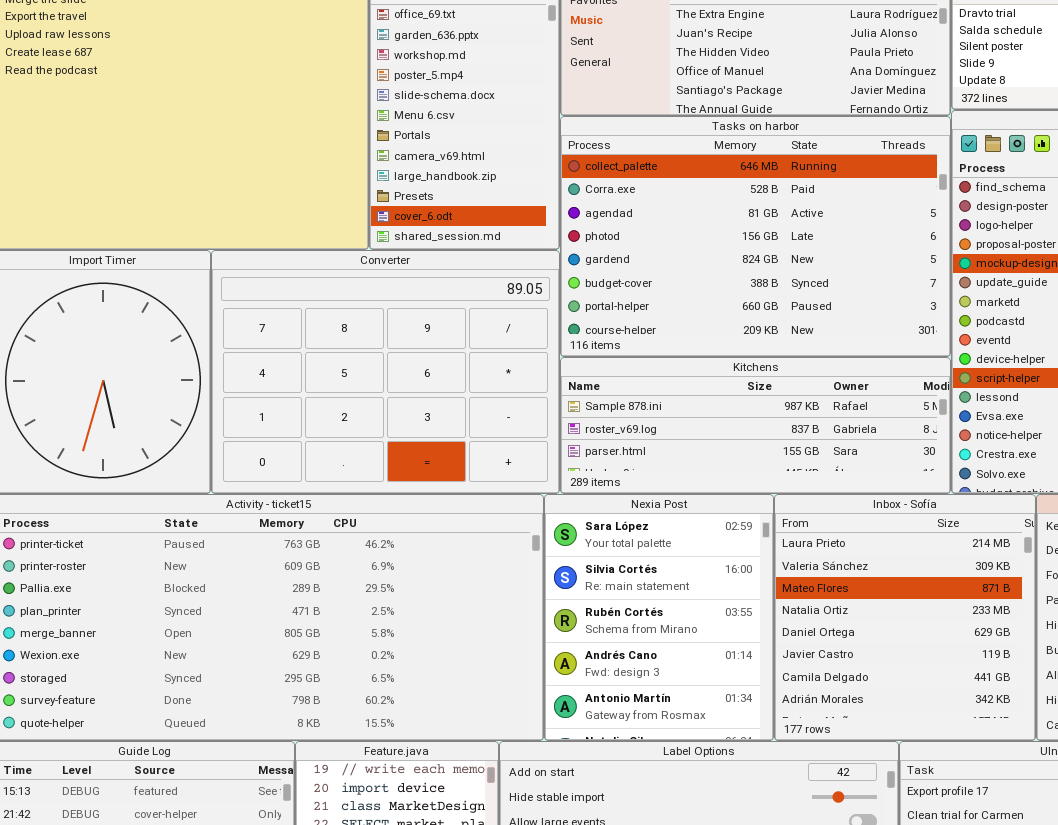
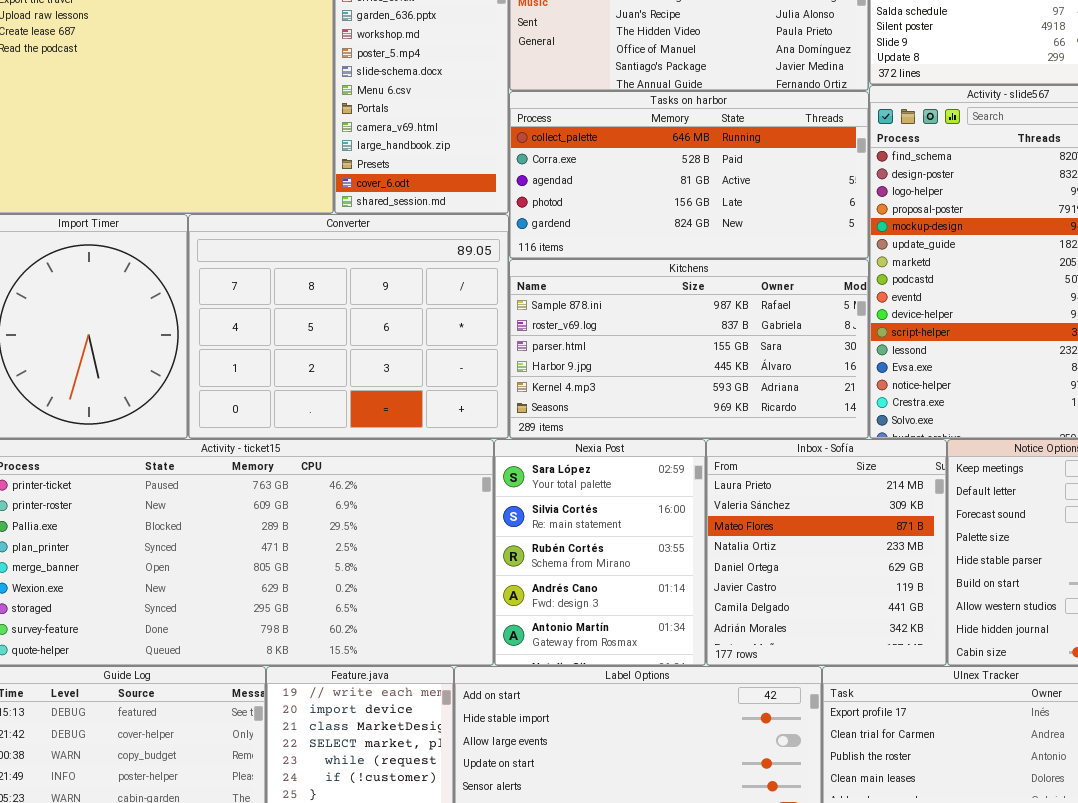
Tasks on harbor: [560,116,951,357] -> [509,91,869,259], resized
Kitchens: [560,357,951,494] -> [509,259,869,439], resized

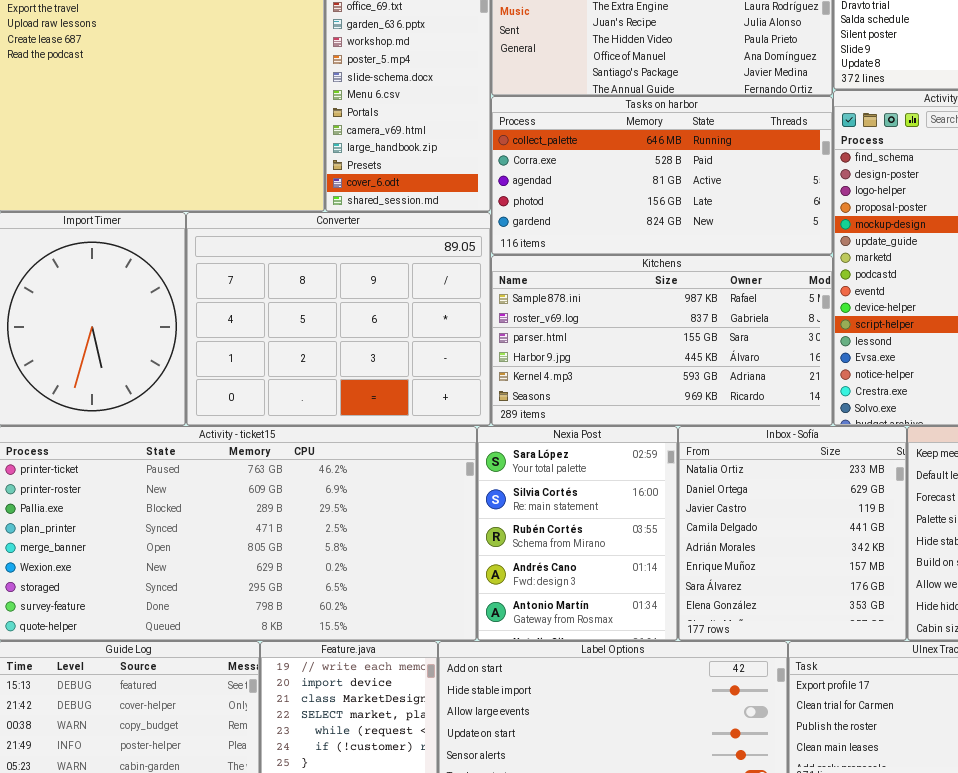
Inbox - Sofía: [706,439,947,666] -> [678,426,907,641], scrolled down 3 rows

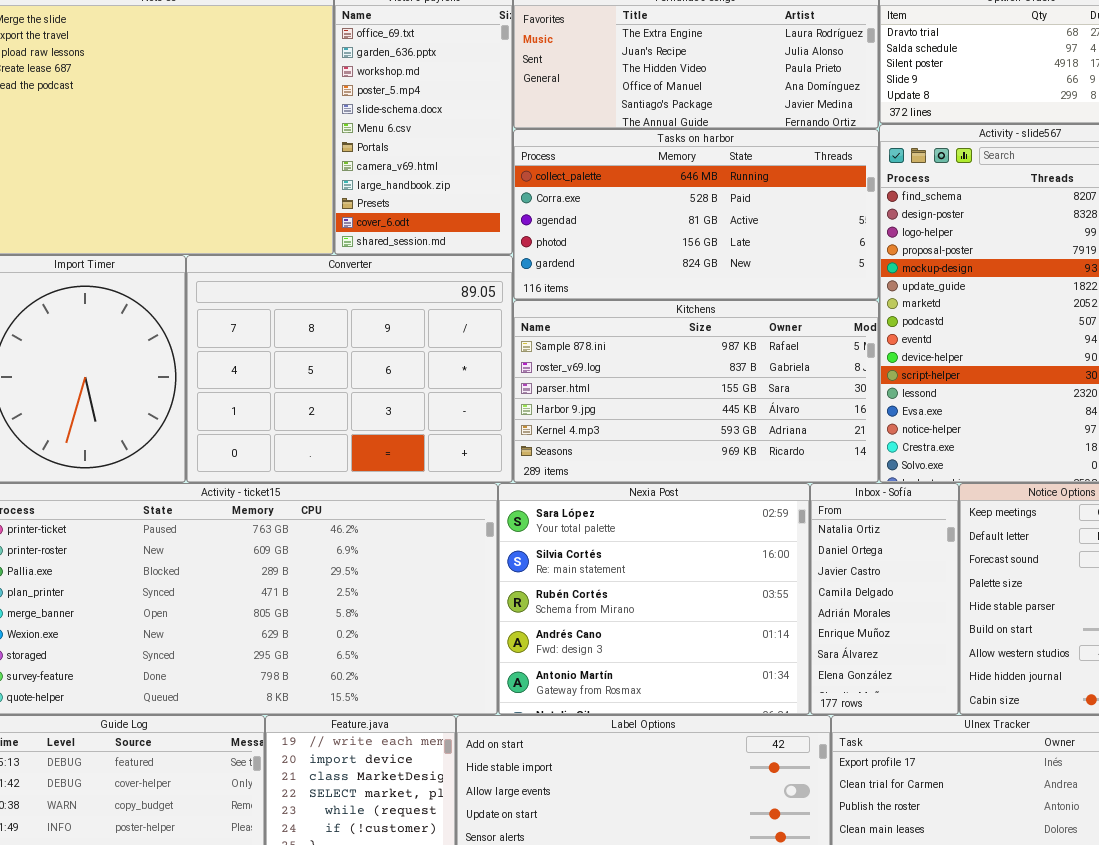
Nexia Post: [477,426,678,641] -> [498,483,810,715], resized
Inbox - Sofía: [678,426,907,641] -> [810,483,959,715], resized

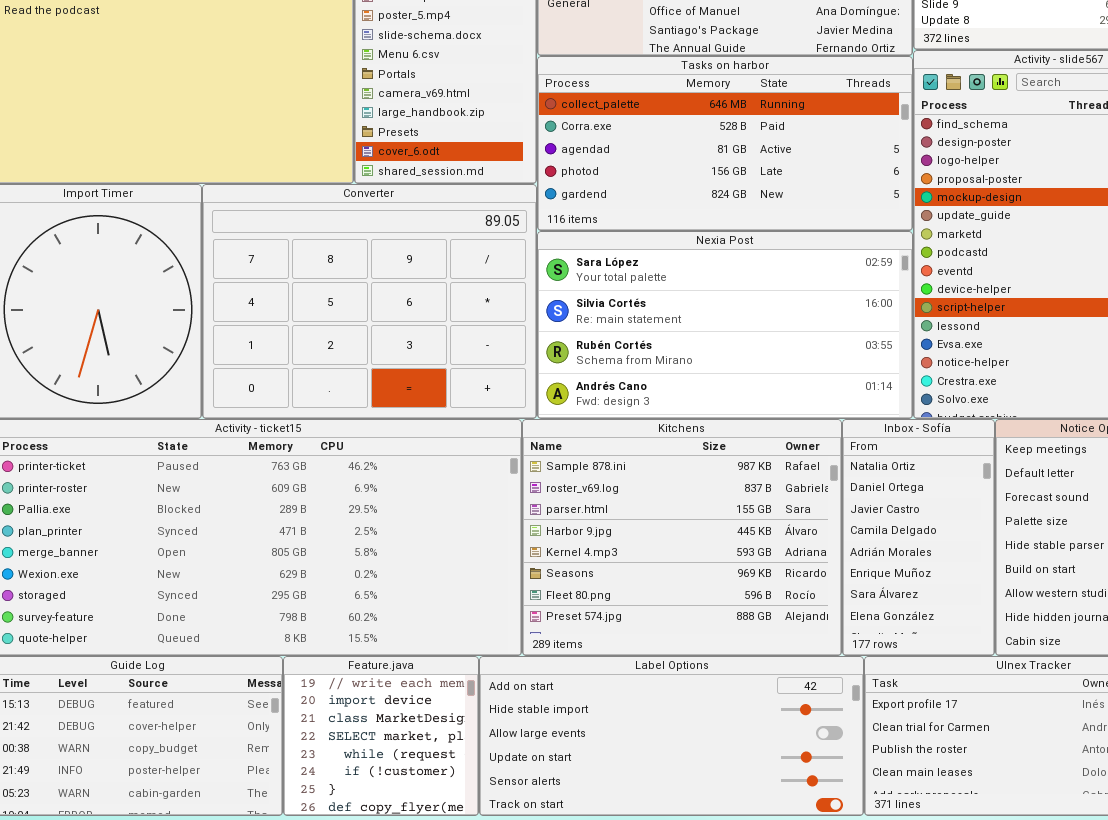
Kitchens: [513,300,879,483] -> [522,419,842,656], moved, resized
Nexia Post: [498,483,810,715] -> [537,231,913,419], moved, resized

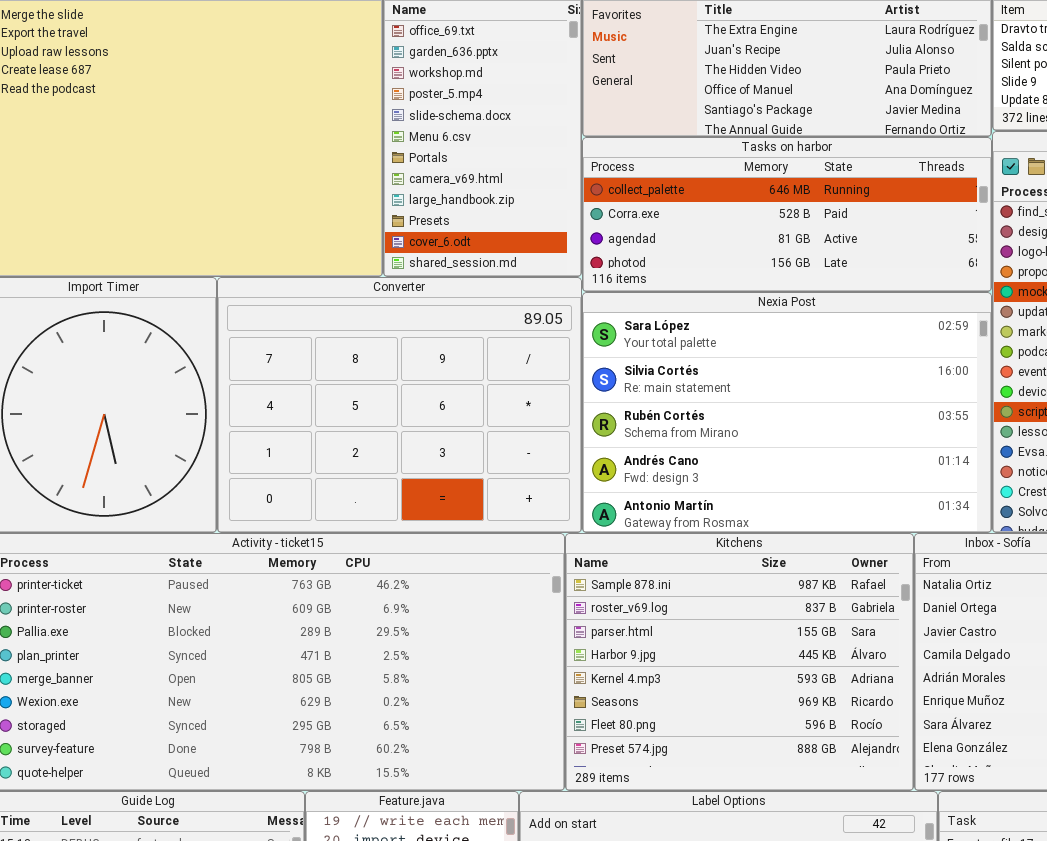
Tasks on harbor: [537,56,913,231] -> [582,137,992,292], resized
Nexia Post: [537,231,913,419] -> [582,292,992,533], resized

